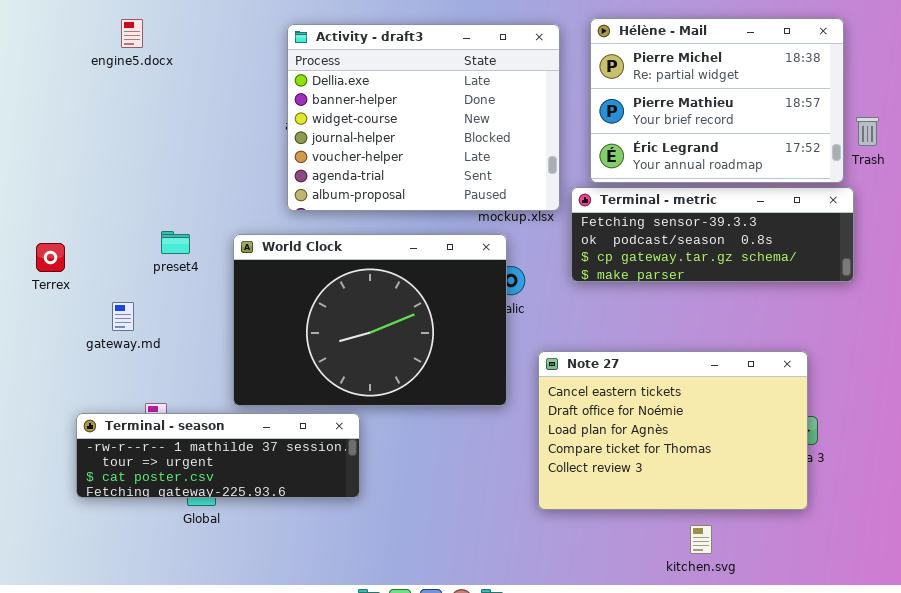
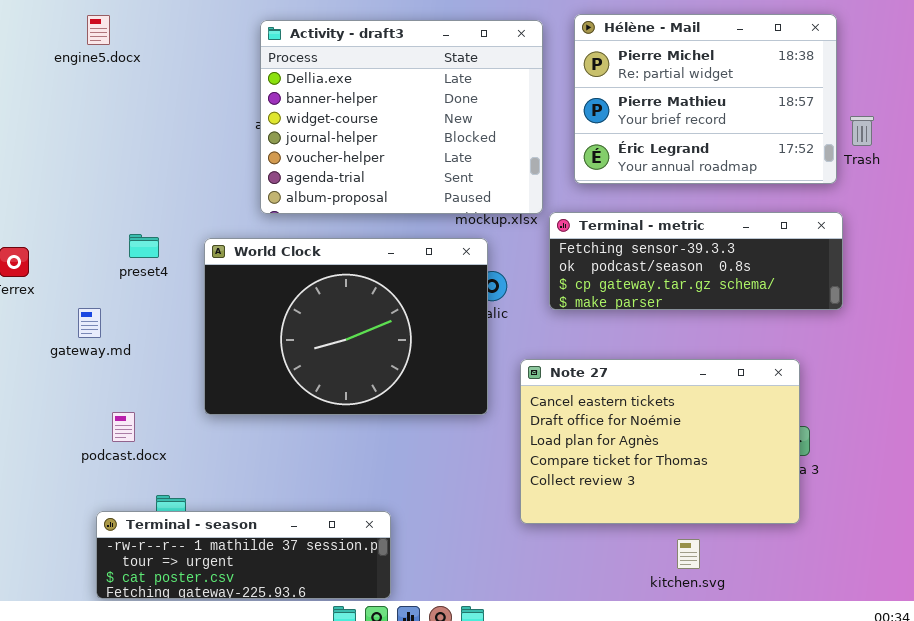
Terminal - metric: [571,187,854,282] -> [549,212,843,310], moved
Terminal - season: [76,413,360,498] -> [96,511,391,599], moved

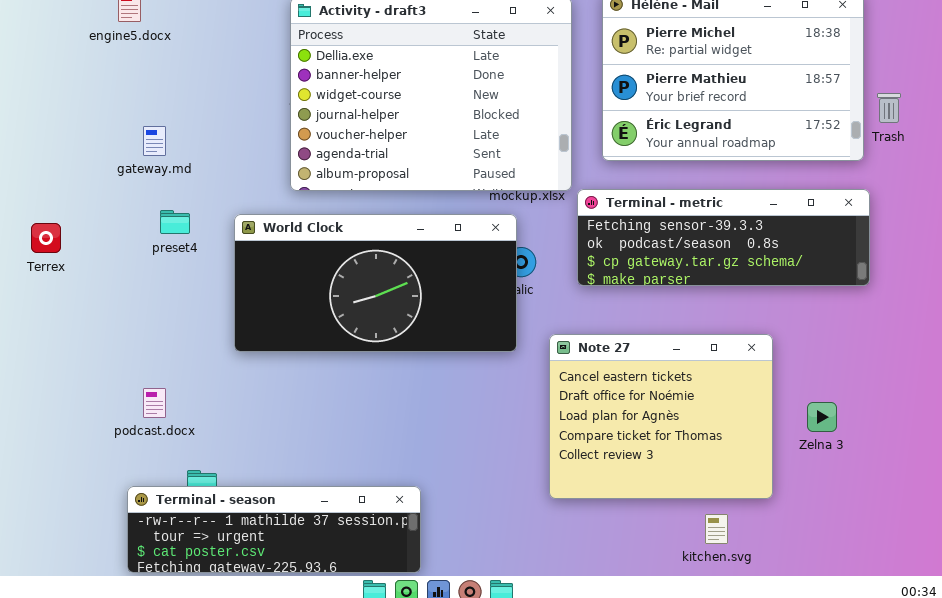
World Clock: [204,238,488,415] -> [234,214,517,352], resized
gateway.md: [78,308,101,338] -> [143,126,166,156], moved
Note 27: [520,359,800,524] -> [549,334,773,499], resized

